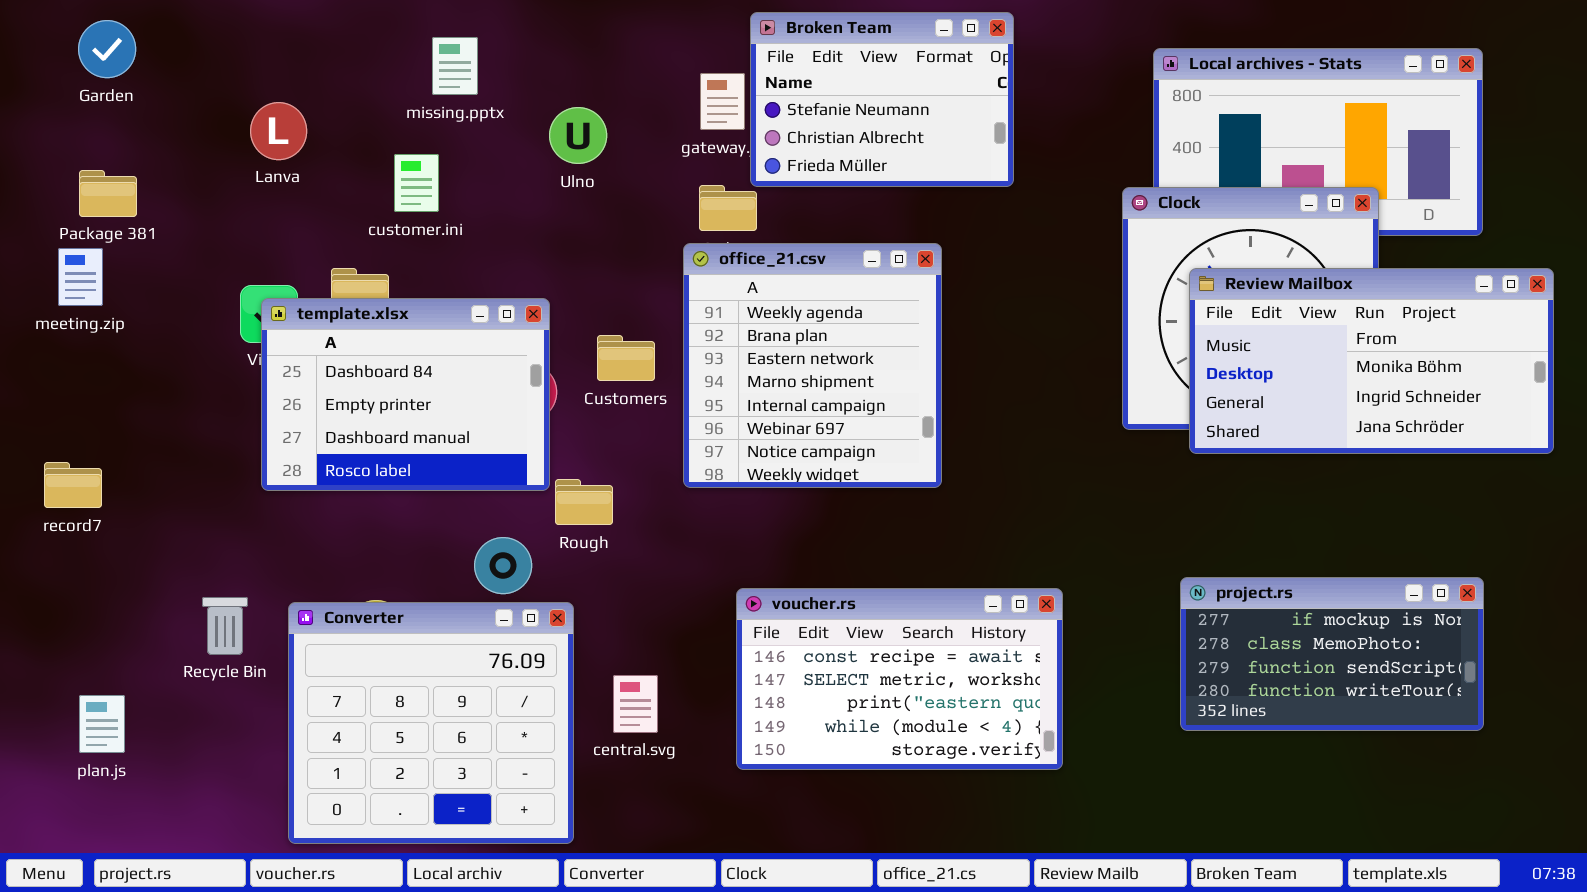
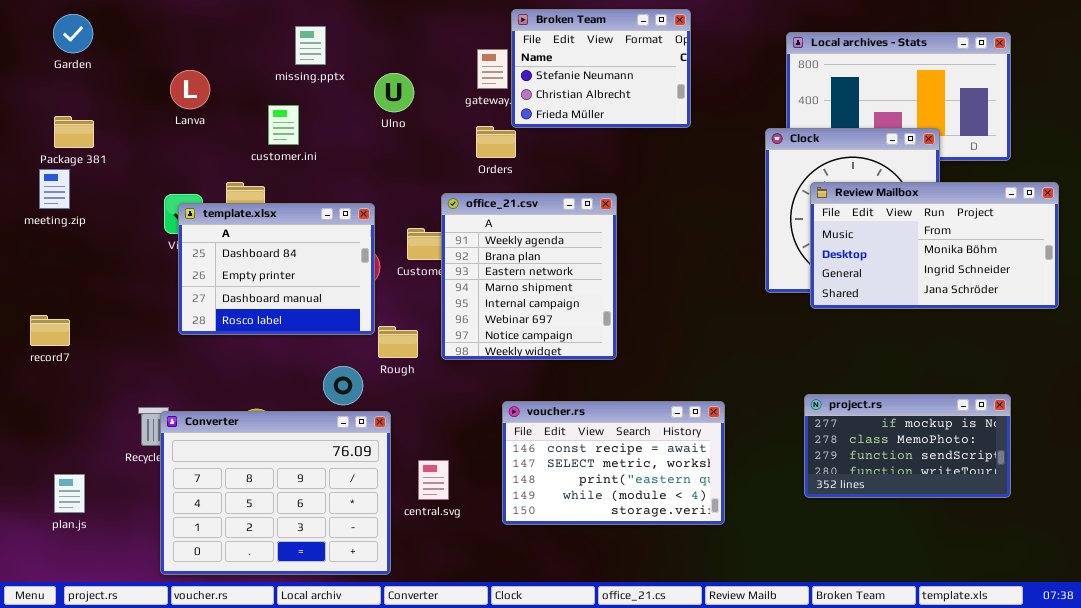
office_21.csv: [683,243,942,488] -> [441,193,617,360], moved
Converter: [288,602,574,844] -> [160,411,391,575], resized

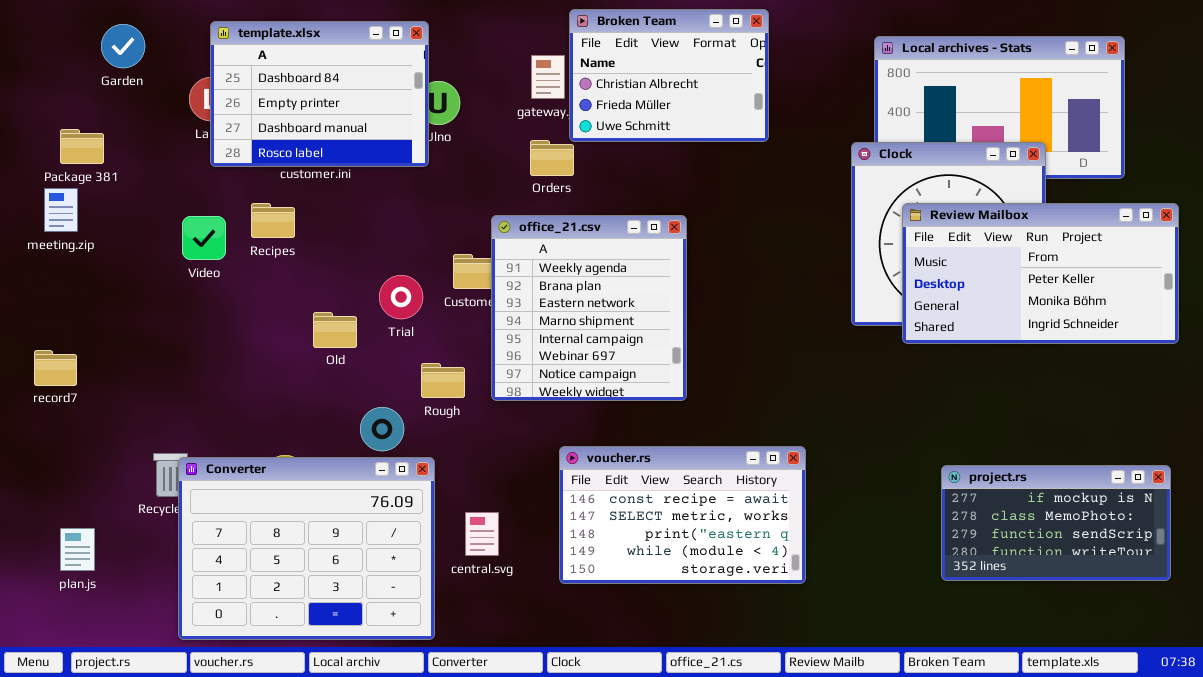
Broken Team: [511,9,691,128] -> [569,9,769,142], scrolled down 1 row
Garden: [53,14,93,53] -> [101,24,145,68], moved
Review Mailbox: [810,182,1059,309] -> [902,203,1179,344], scrolled up 1 row
template.xlsx: [178,203,375,335] -> [210,21,429,167], moved
project.rs: [804,394,1011,498] -> [941,465,1171,581], moved

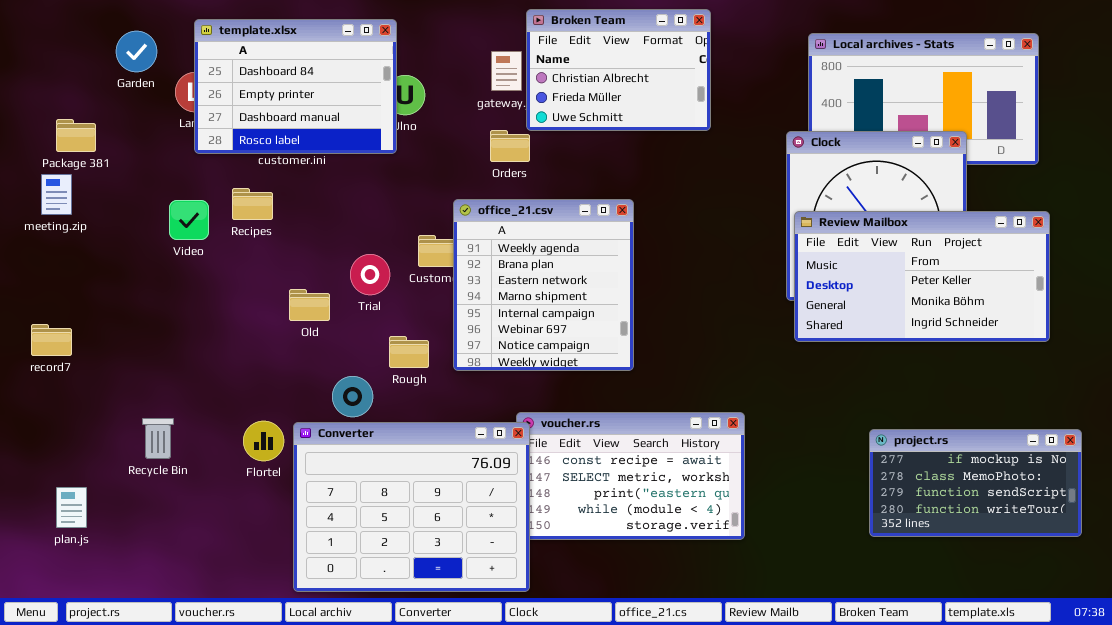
Garden: [101,24,145,68] -> [116,31,157,72], moved
Review Mailbox: [902,203,1179,344] -> [794,211,1050,342], moved
Converter: [178,457,435,640] -> [293,422,530,592], moved

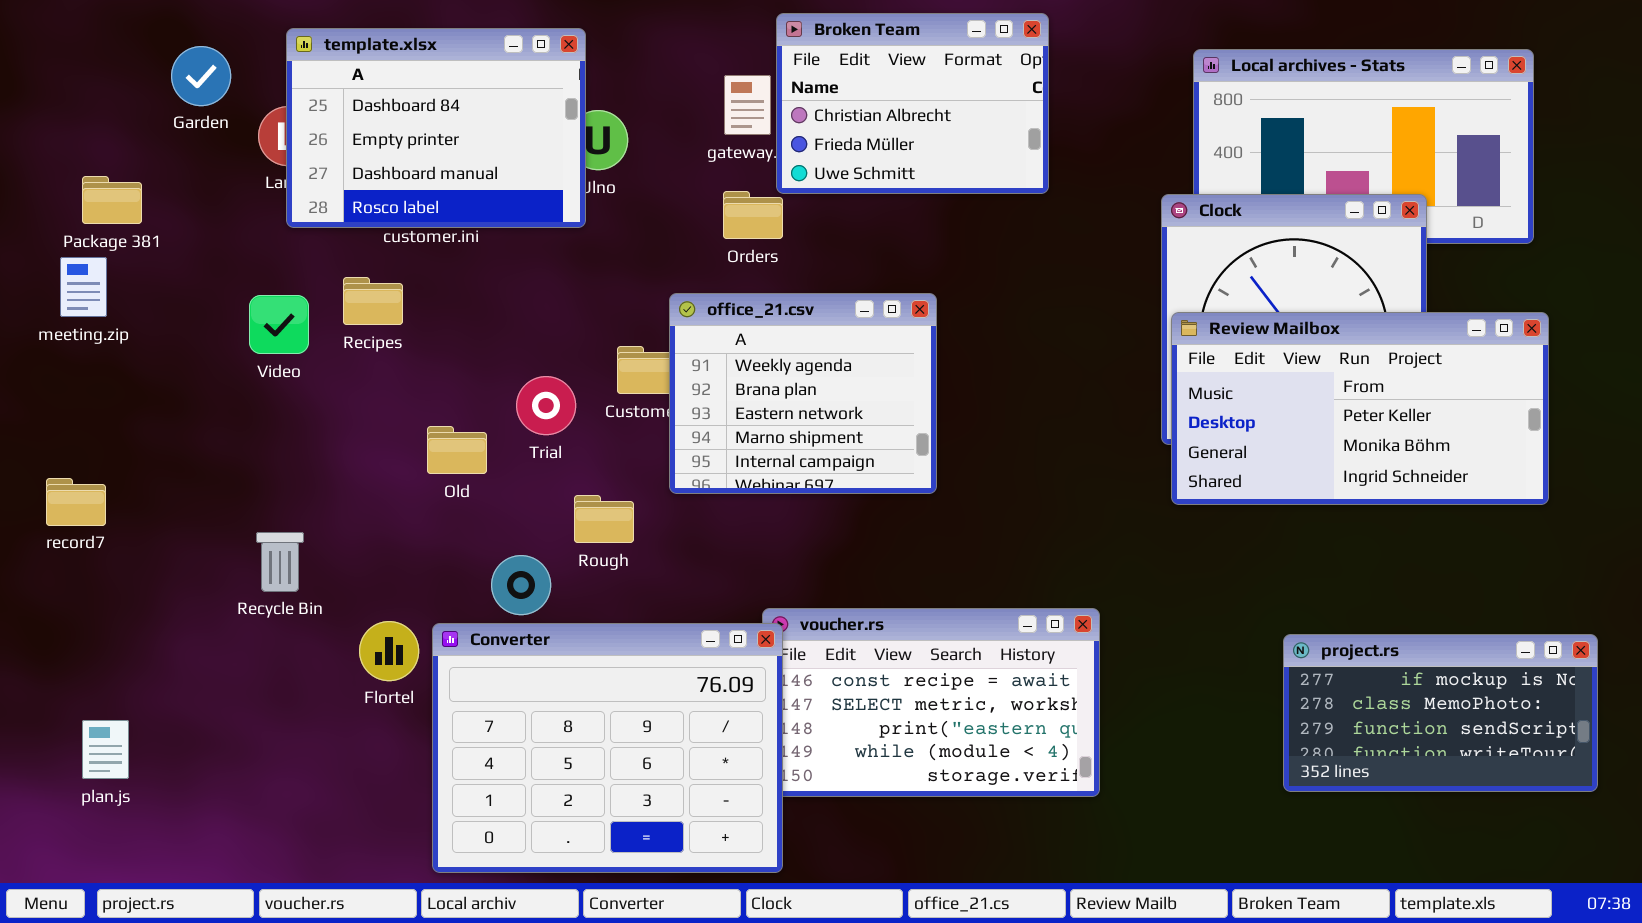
office_21.csv: [453,199,634,371] -> [669,293,937,494], resized
Recycle Bin: [142,418,174,459] -> [256,532,304,592], moved

